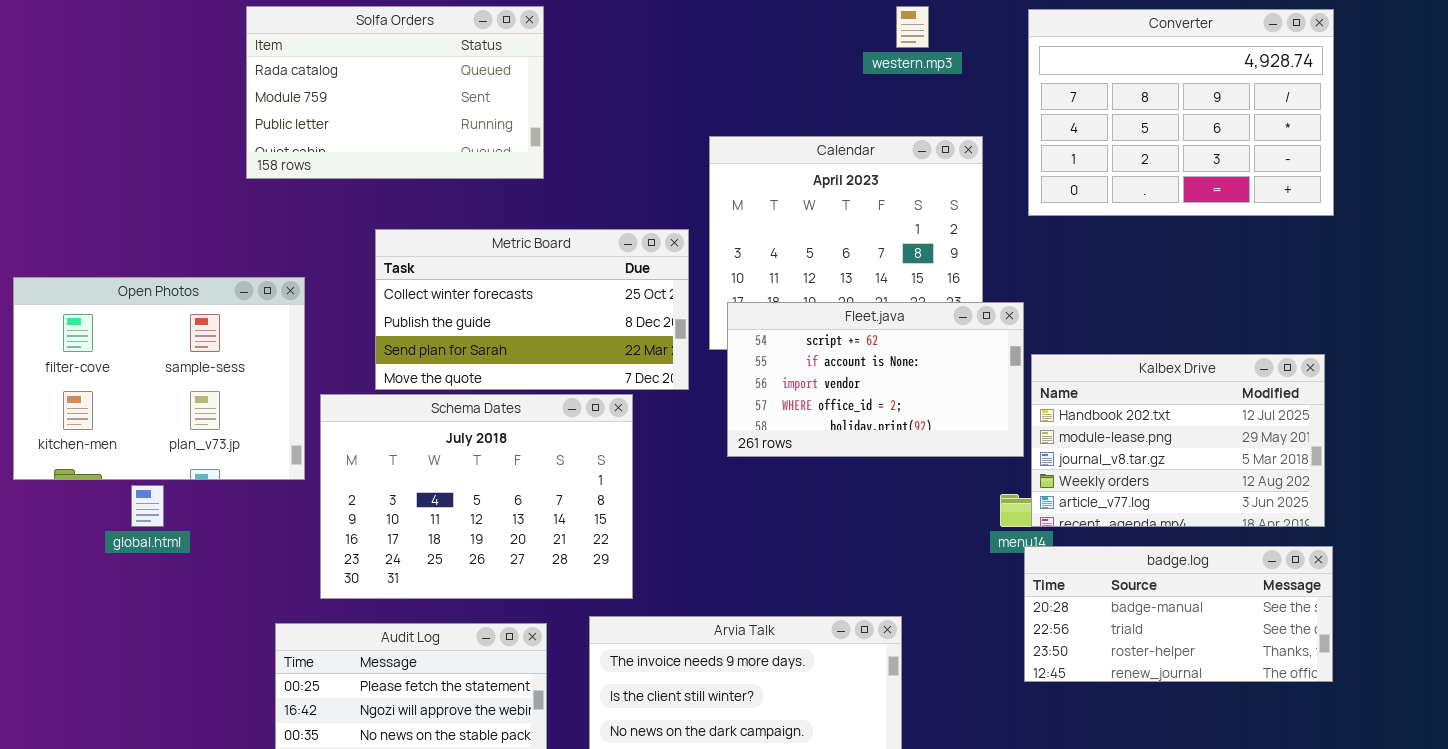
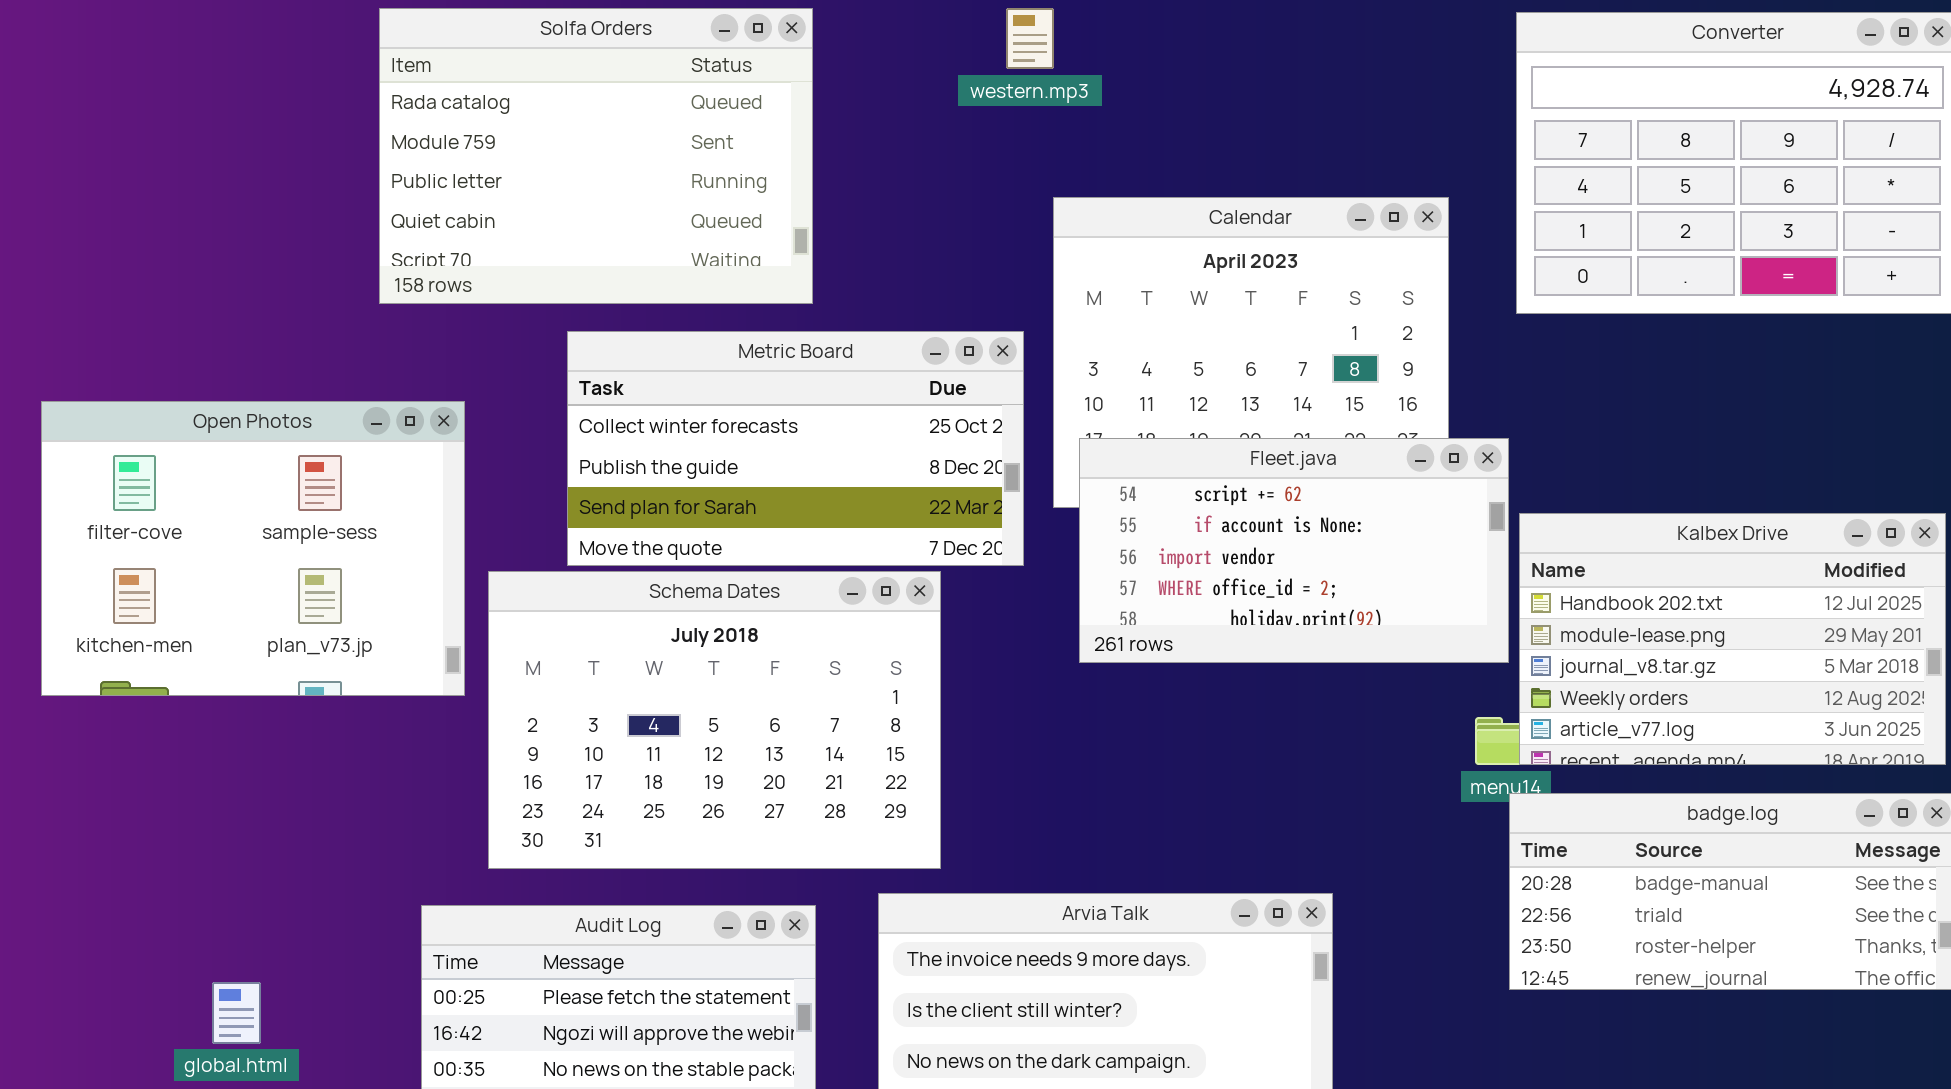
Solfa Orders: [246,6,544,179] -> [379,8,813,304], resized
western.mp3: [896,6,929,48] -> [1006,8,1054,69], moved
global.html: [131,485,164,527] -> [212,982,261,1044], moved

